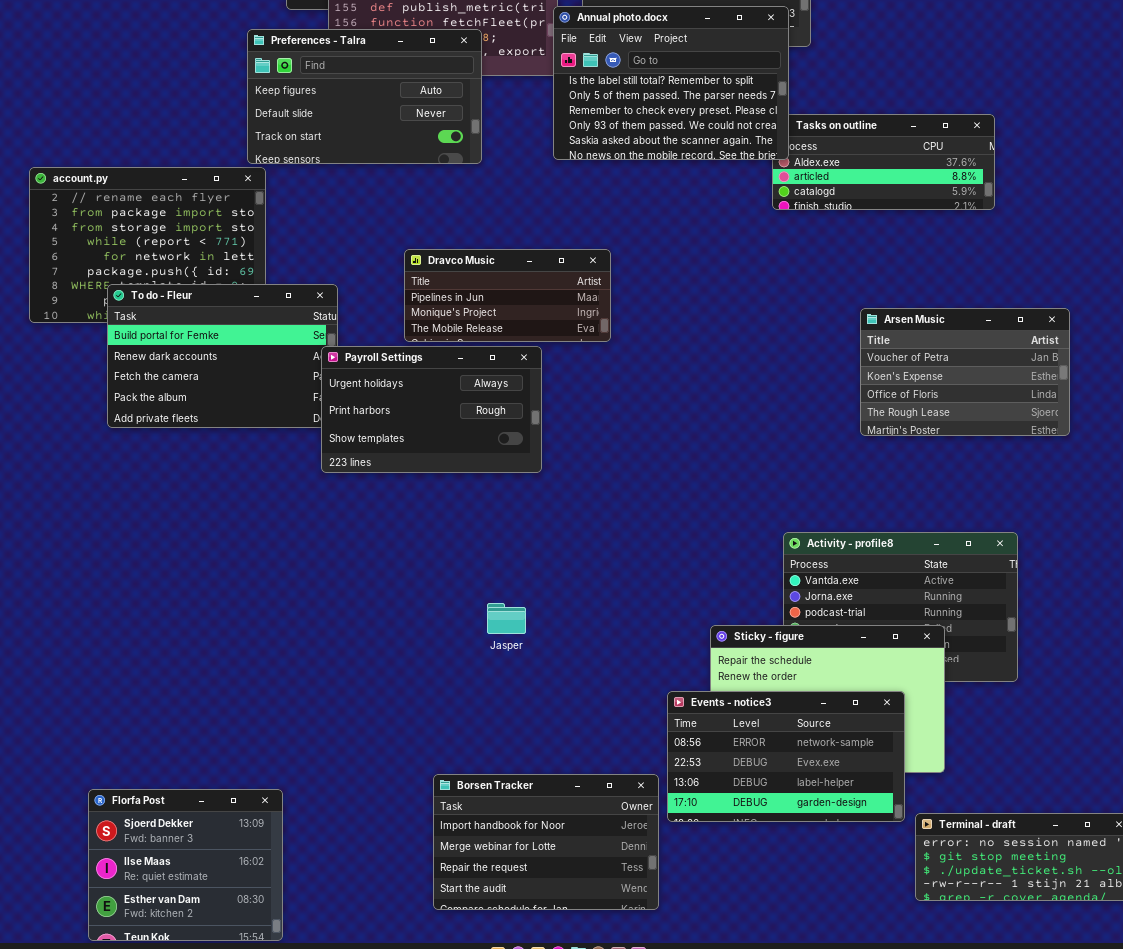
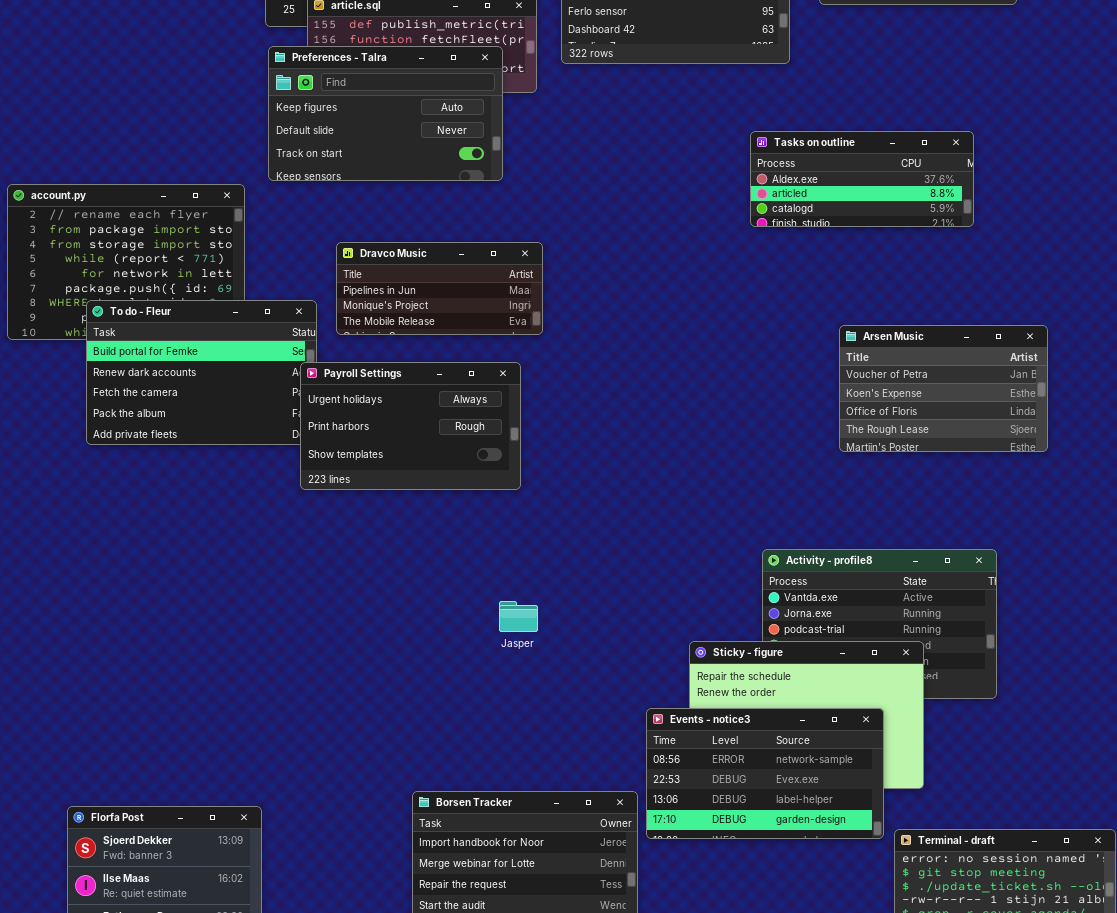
Annual photo.docx: [553,6,789,160] -> none, closed
Preferences - Talra: [247,29,482,164] -> [268,46,503,181], moved
Dravco Music: [404,249,611,342] -> [336,242,543,335], moved
Jasper: [487,603,526,634] -> [499,601,538,632], moved

